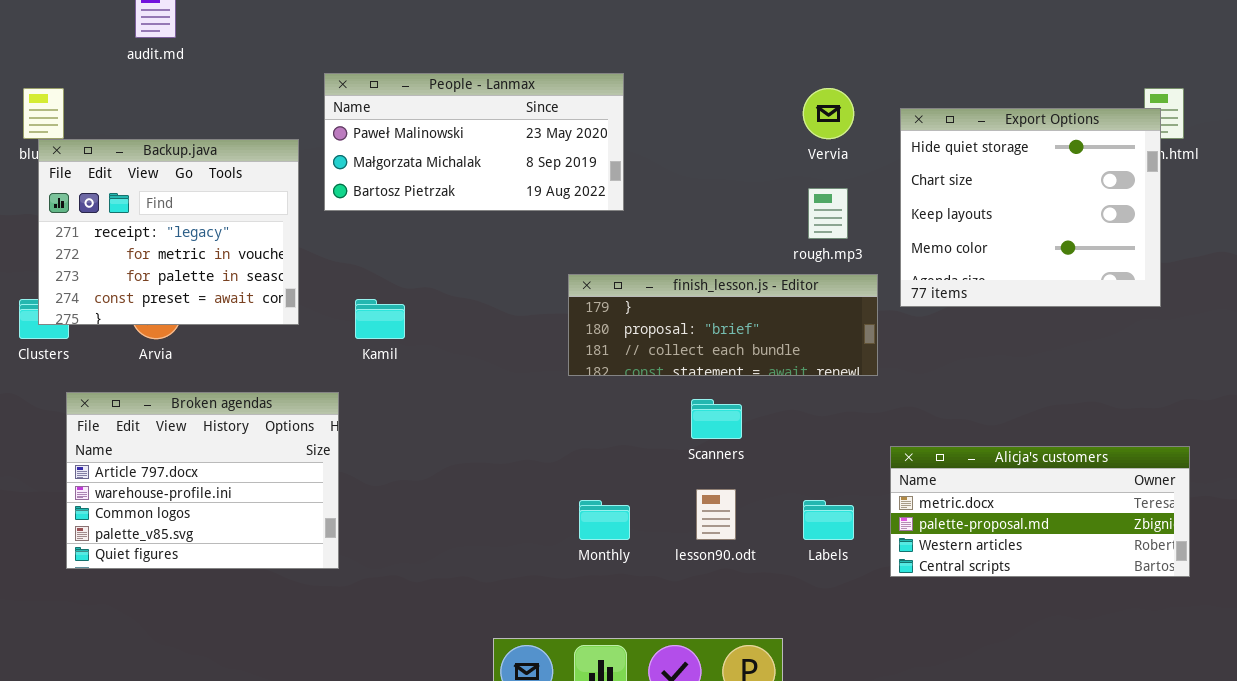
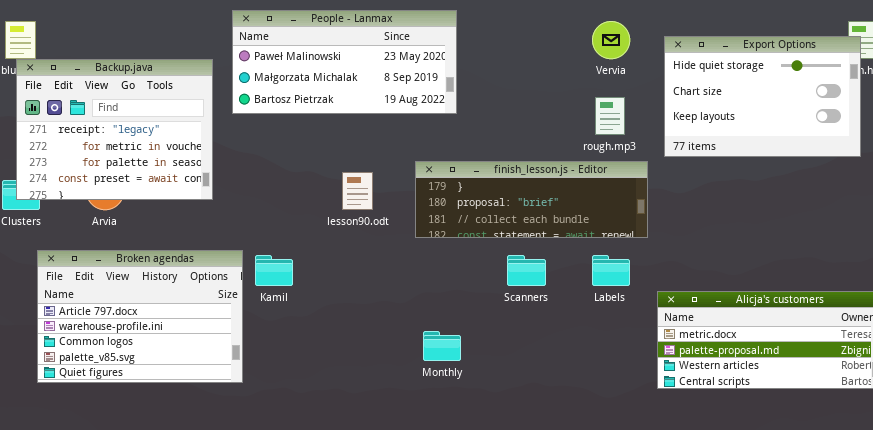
Export Options: [900,108,1161,307] -> [664,36,861,157], resized
Kamil: [355,299,405,339] -> [255,255,293,286], moved
lesson90.odt: [696,489,736,540] -> [342,172,373,210], moved
Labels: [803,500,854,540] -> [592,255,630,286], moved

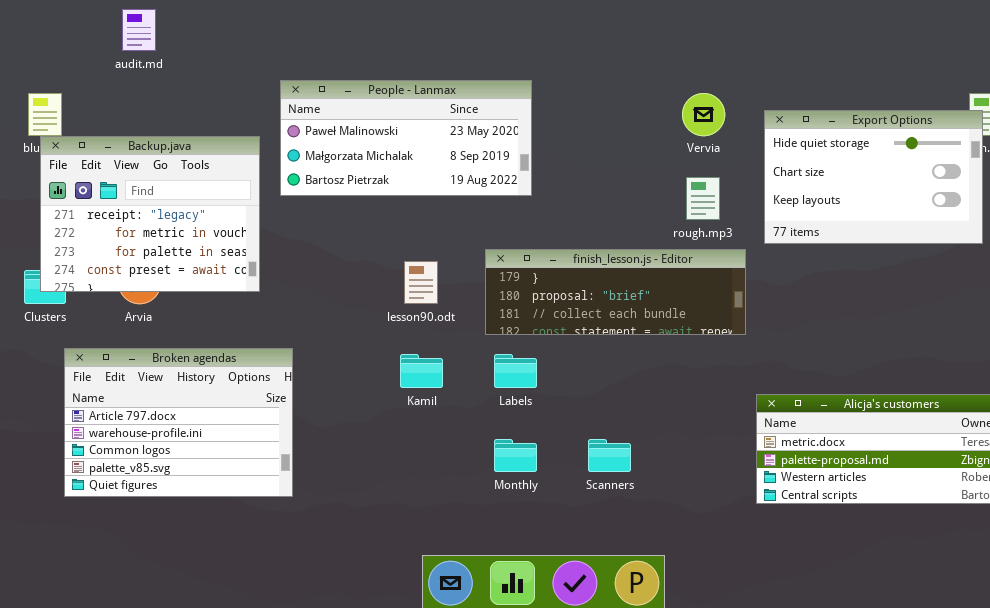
Kamil: [255,255,293,286] -> [400,354,443,388], moved
Scanners: [507,255,546,286] -> [588,439,631,472], moved
Labels: [592,255,630,286] -> [494,354,537,388], moved

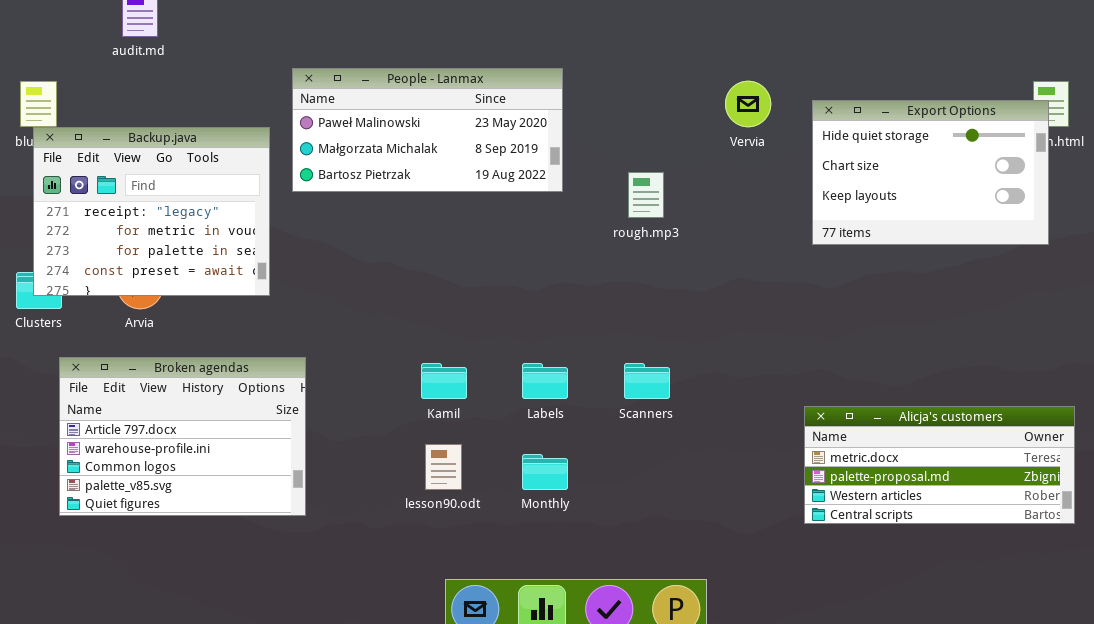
rough.mp3: [686,177,720,220] -> [628,172,664,218], moved
finish_lesson.js - Editor: [485,249,746,335] -> none, closed
lesson90.odt: [404,261,438,304] -> [425,444,462,490], moved
Scanners: [588,439,631,472] -> [624,363,670,399], moved

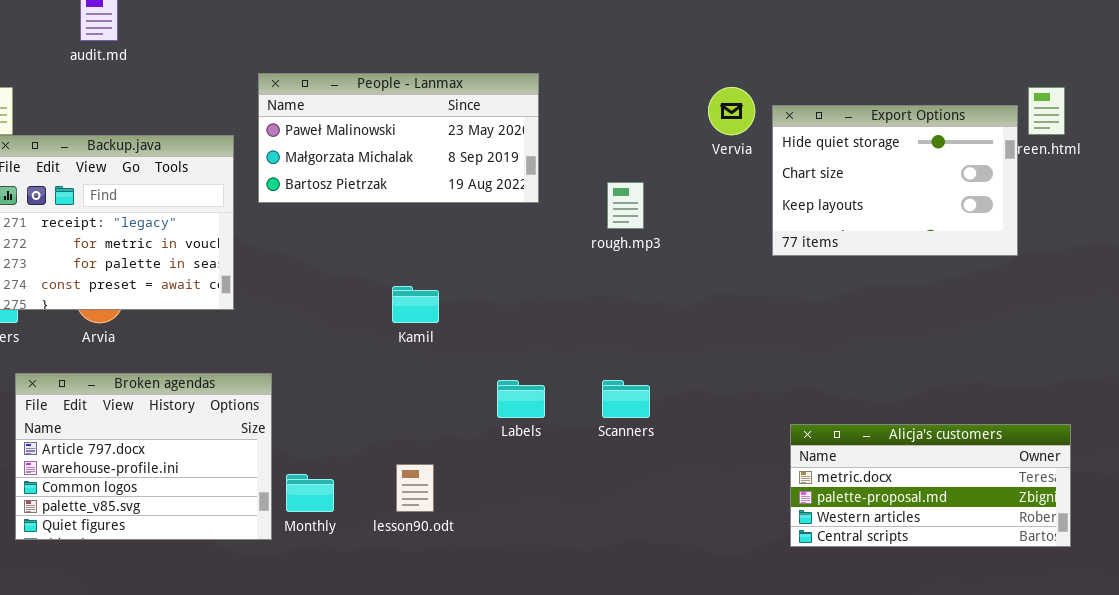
Export Options: [812,100,1049,245] -> [772,105,1018,256], moved
Kamil: [421,363,467,399] -> [392,286,439,323], moved
Monthly: [522,454,568,490] -> [286,474,334,512], moved

